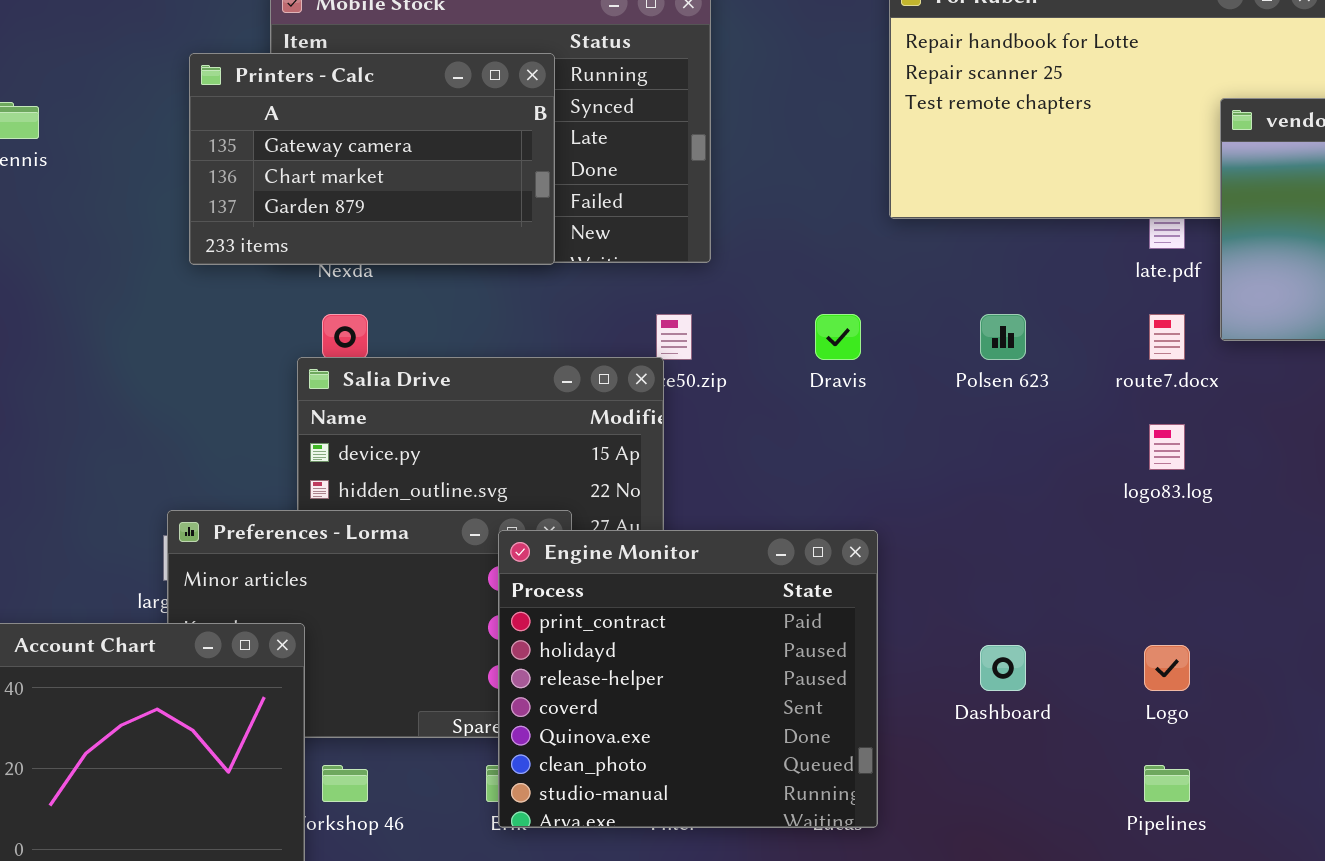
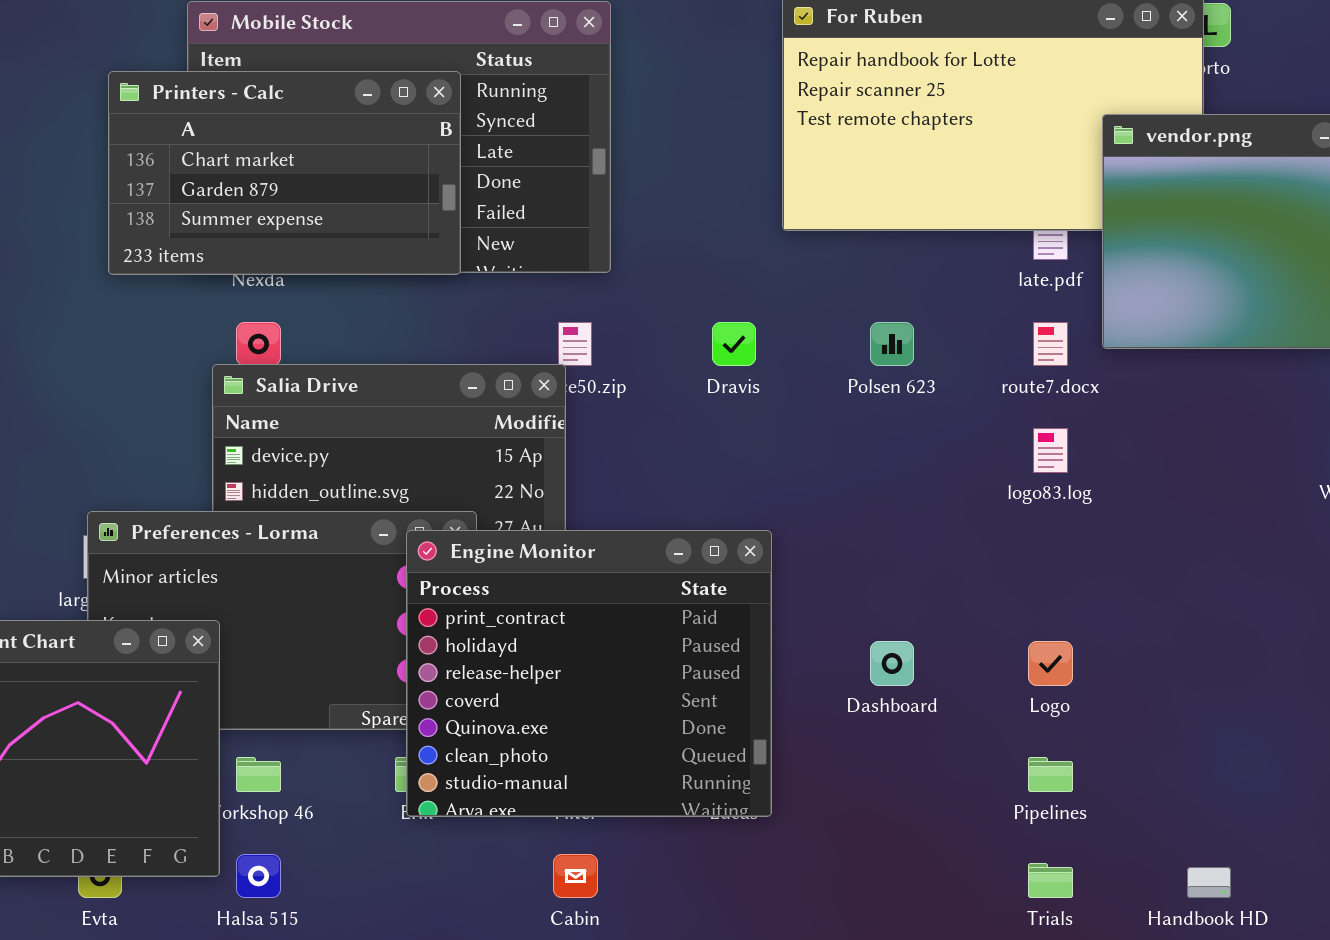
Printers - Calc: [189,53,555,265] -> [108,71,461,275], scrolled down 1 row

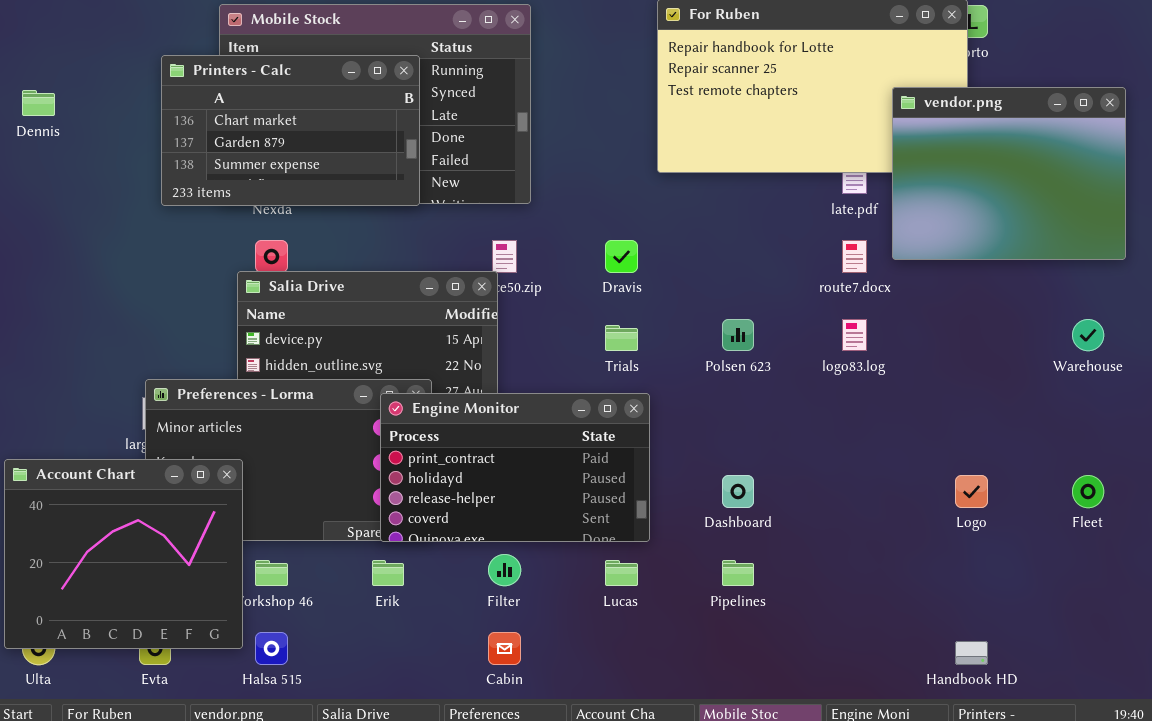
Polsen 623: [870,322,914,366] -> [722,319,754,351], moved
Engine Monitor: [406,530,772,817] -> [380,393,650,542], resized
Logo: [1028,641,1073,686] -> [955,475,988,508], moved
Pipelines: [1028,757,1073,792] -> [722,560,754,586], moved
Trials: [1028,863,1073,898] -> [605,325,638,351], moved

